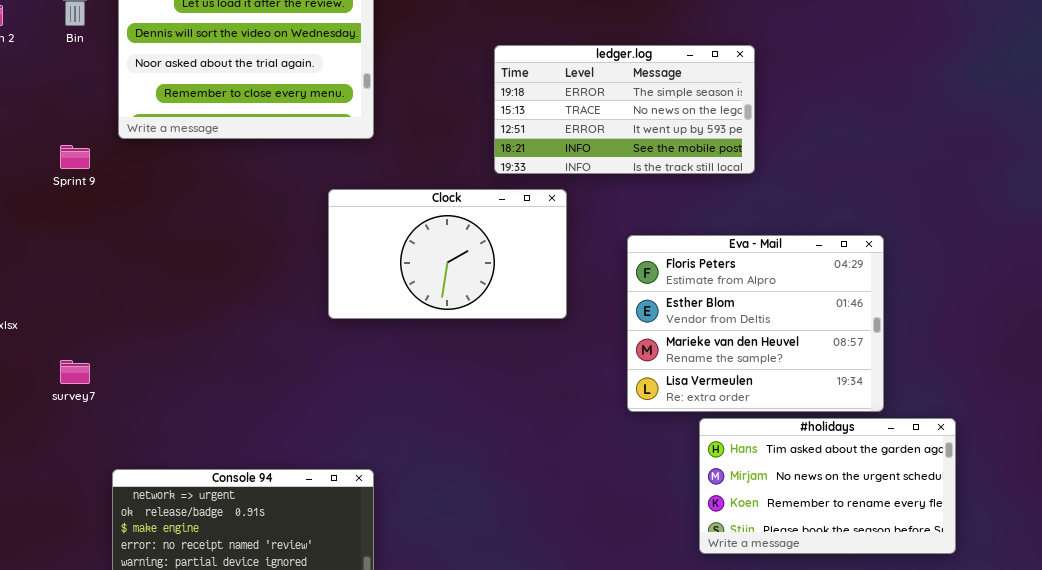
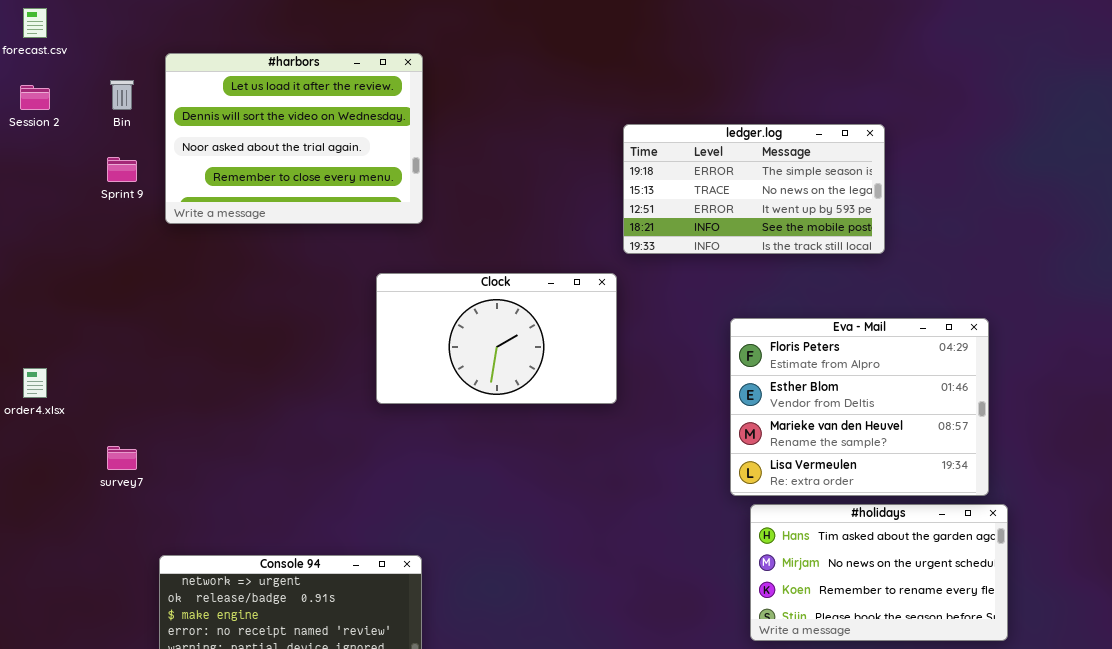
ledger.log: [494,45,755,174] -> [623,124,885,254], moved
Sprint 9: [60,145,90,169] -> [107,157,137,182], moved
Eva - Mail: [627,235,884,412] -> [730,318,989,496], moved

